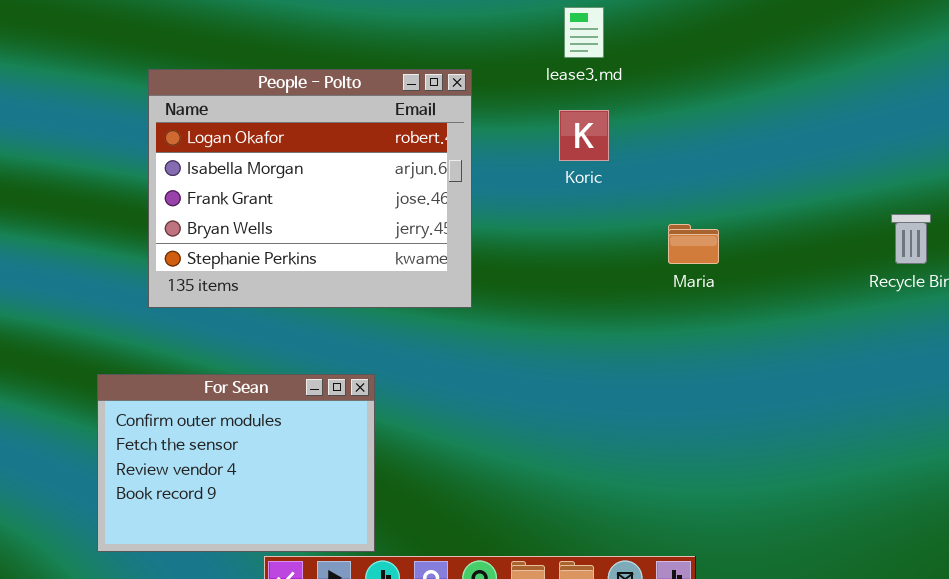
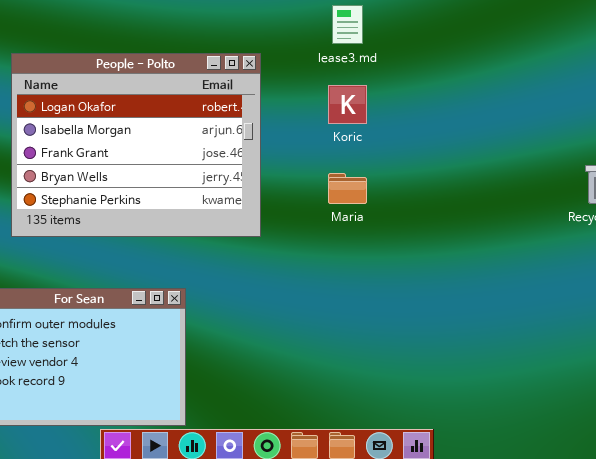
Maria: [668,224,719,264] -> [328,173,367,204], moved

